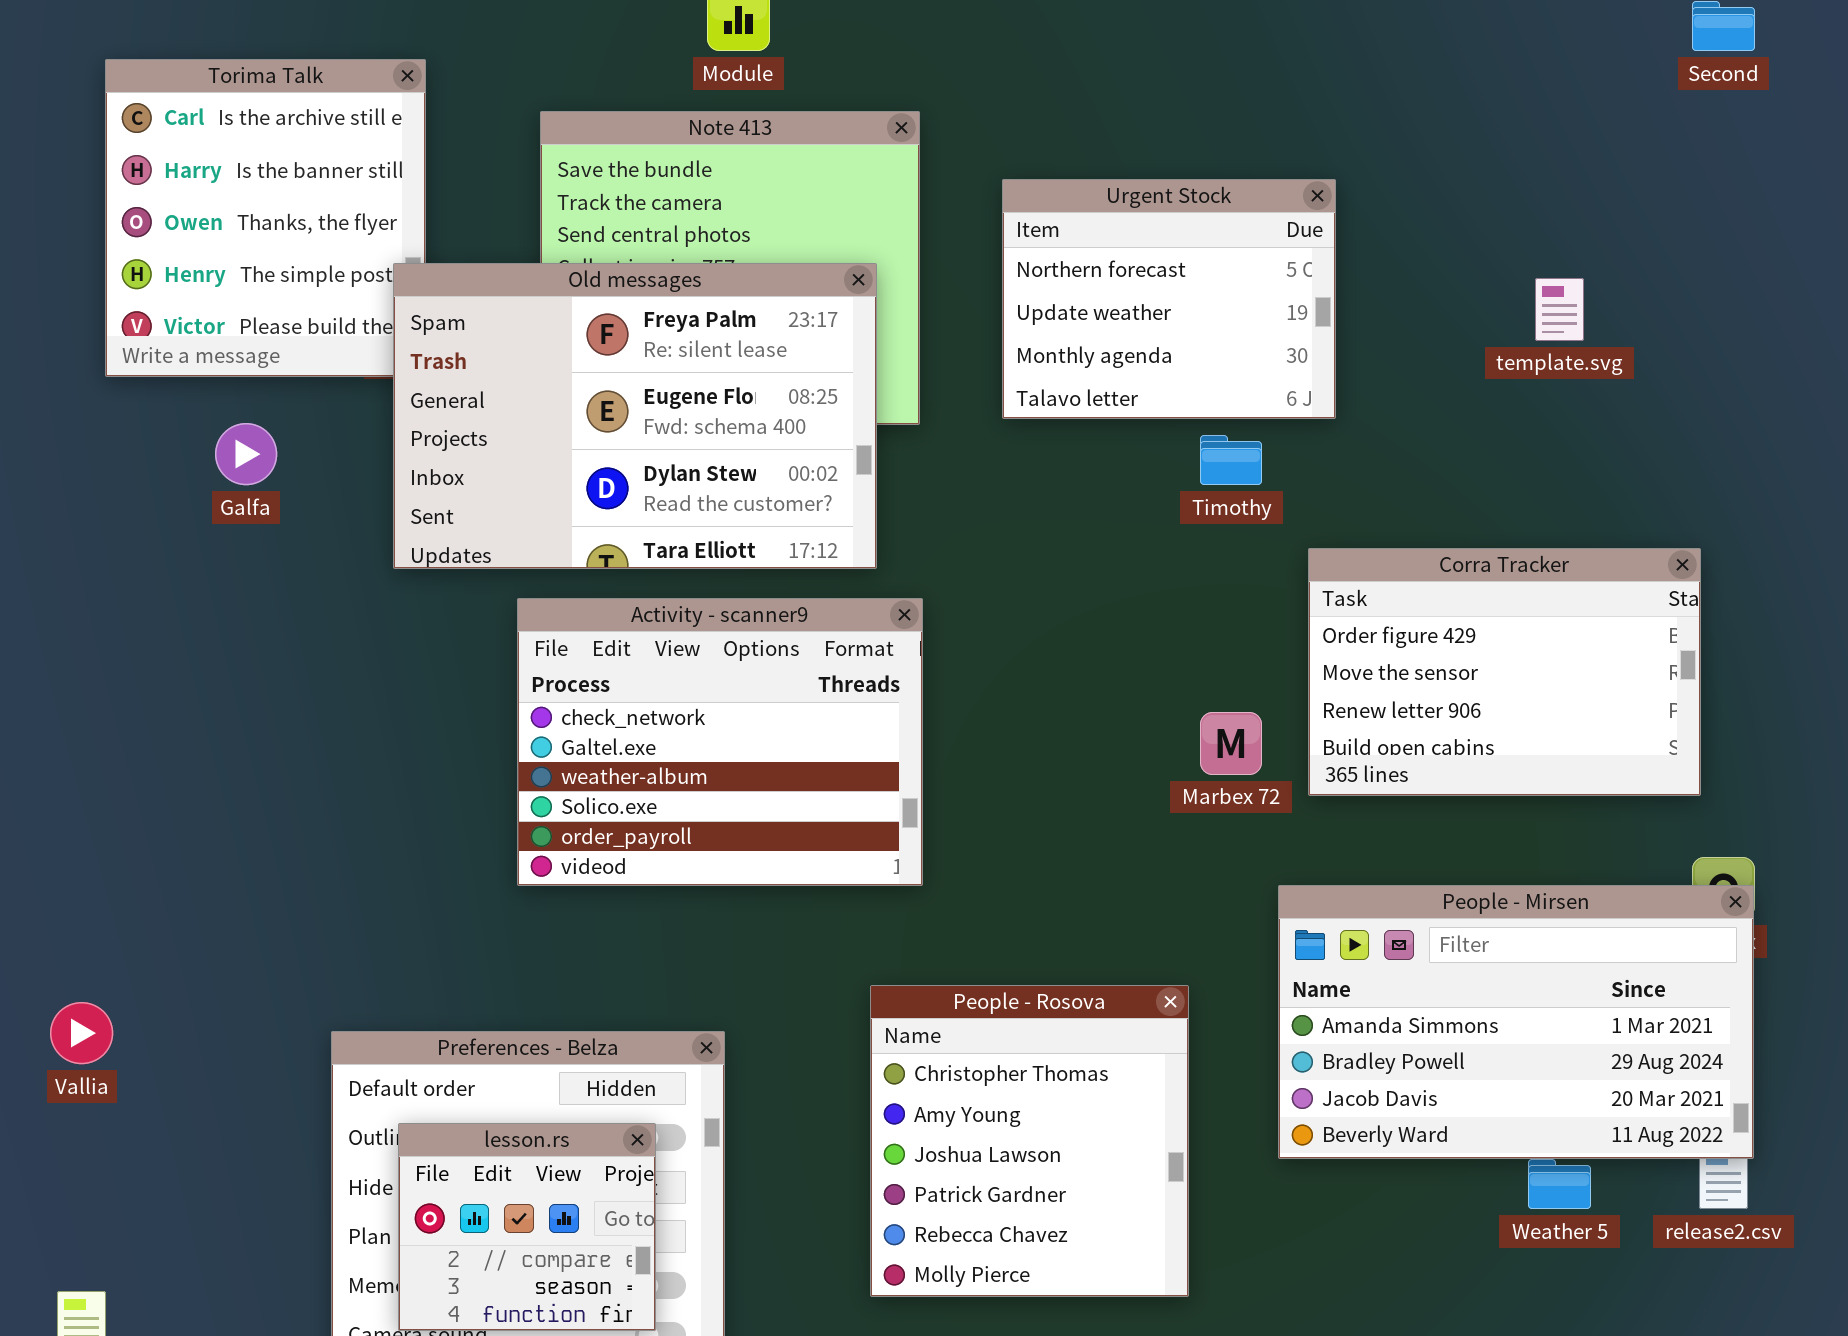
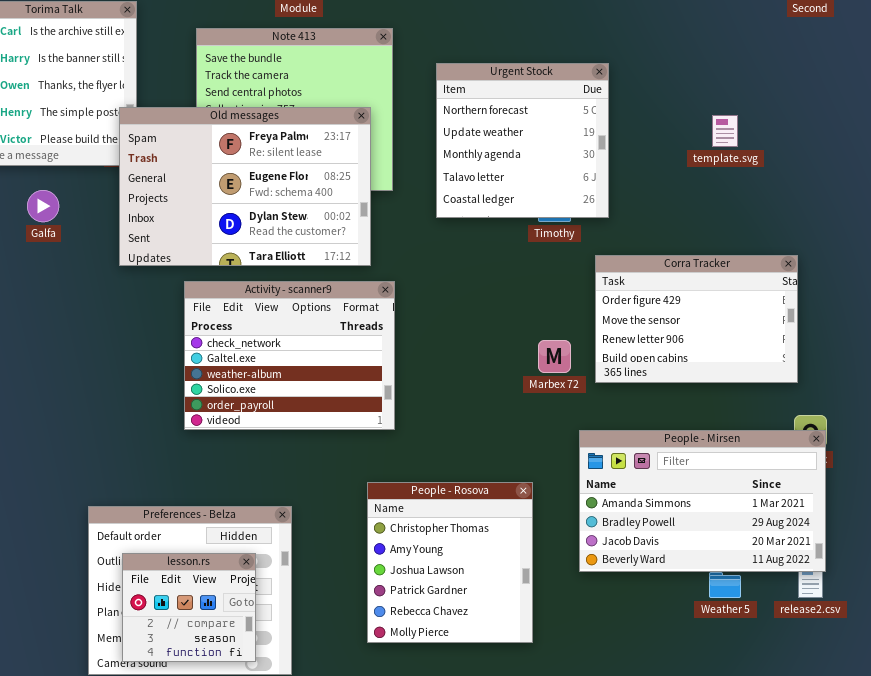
Urgent Stock: [1002,179,1336,419] -> [436,63,609,218], resized

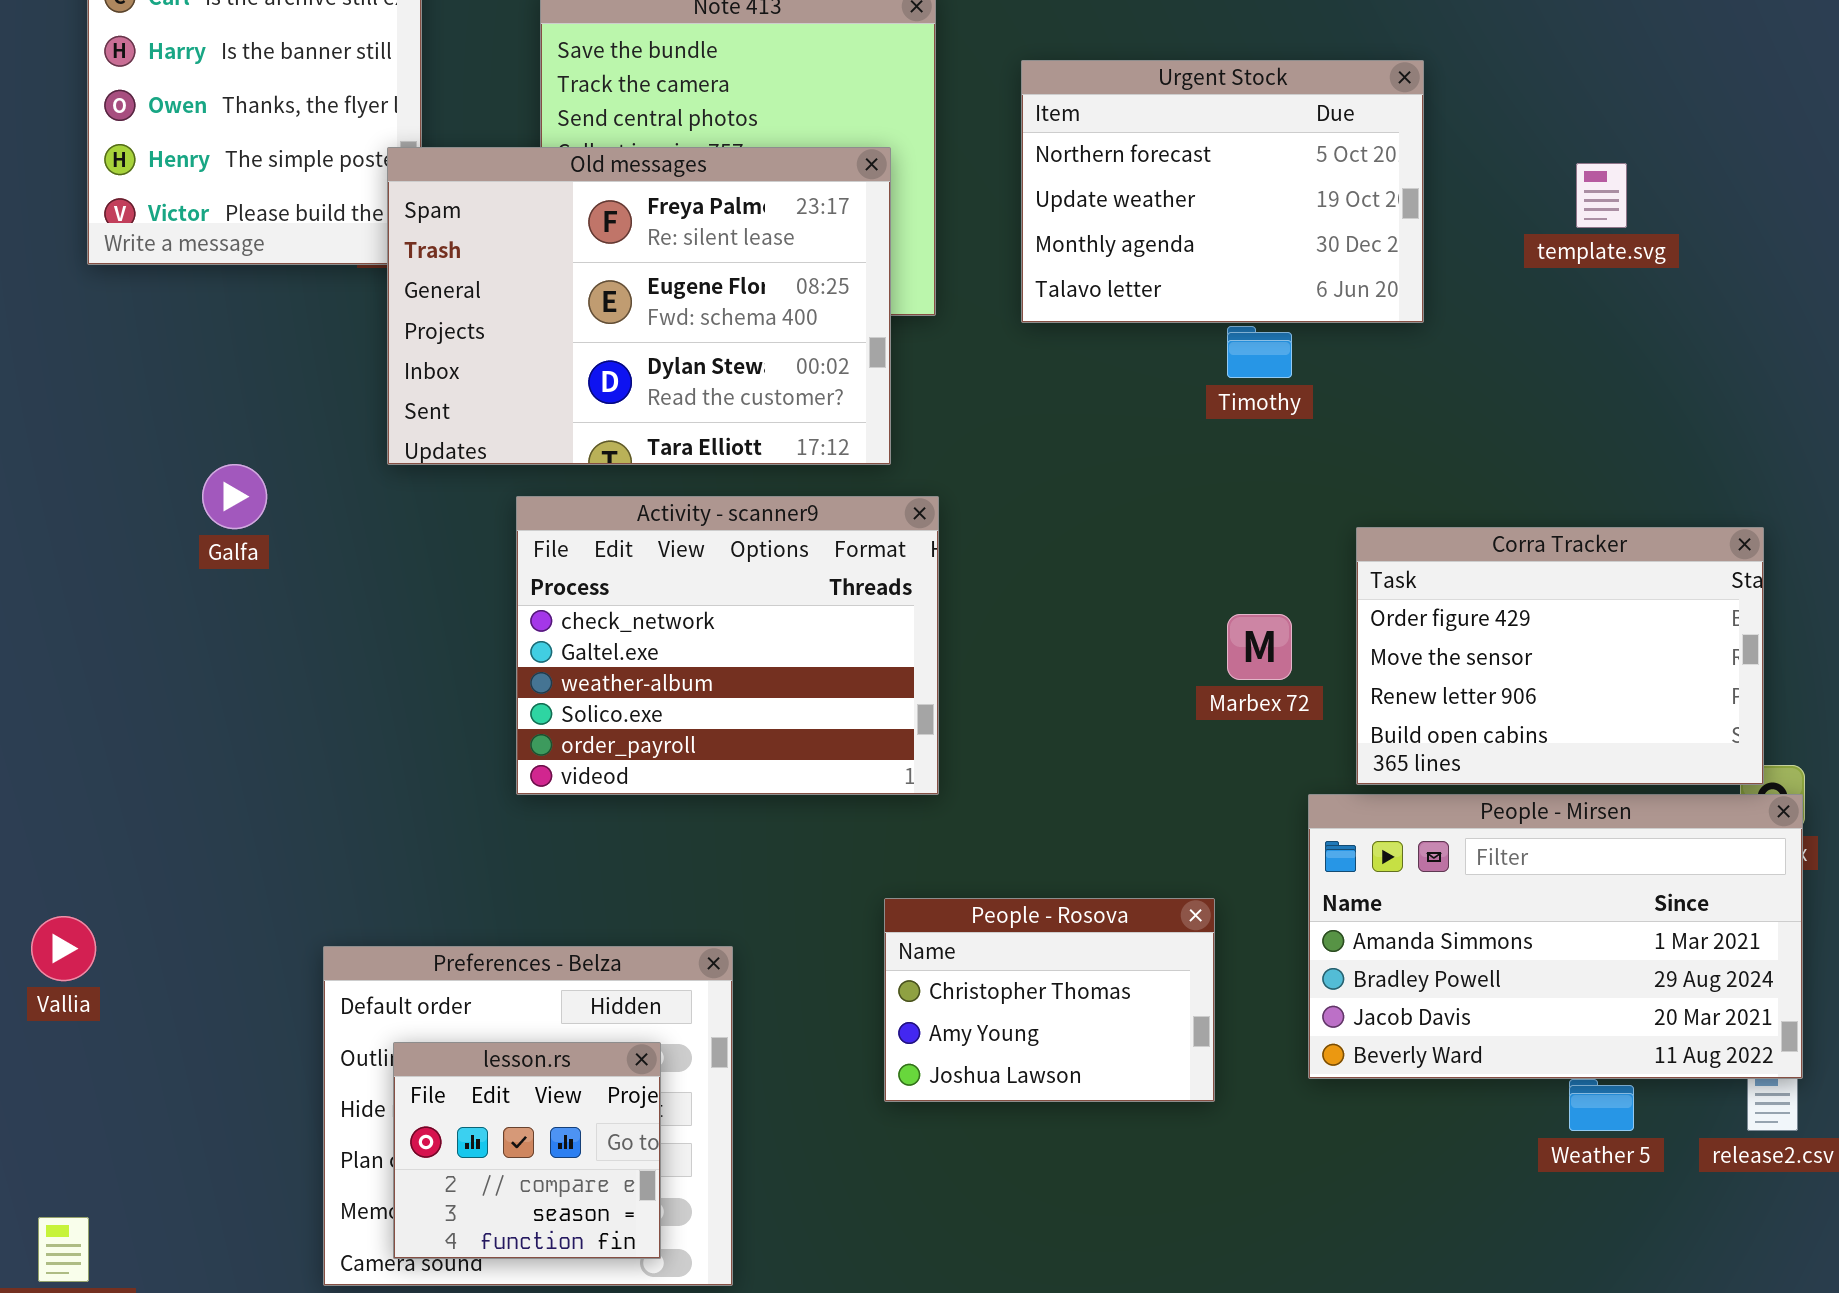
Urgent Stock: [436,63,609,218] -> [1021,60,1424,323], resized
Galfa: [27,190,59,222] -> [202,464,267,529], moved
Corra Tracker: [595,255,798,383] -> [1356,527,1764,785], moved
People - Rosova: [367,482,533,643] -> [884,898,1215,1102], resized

